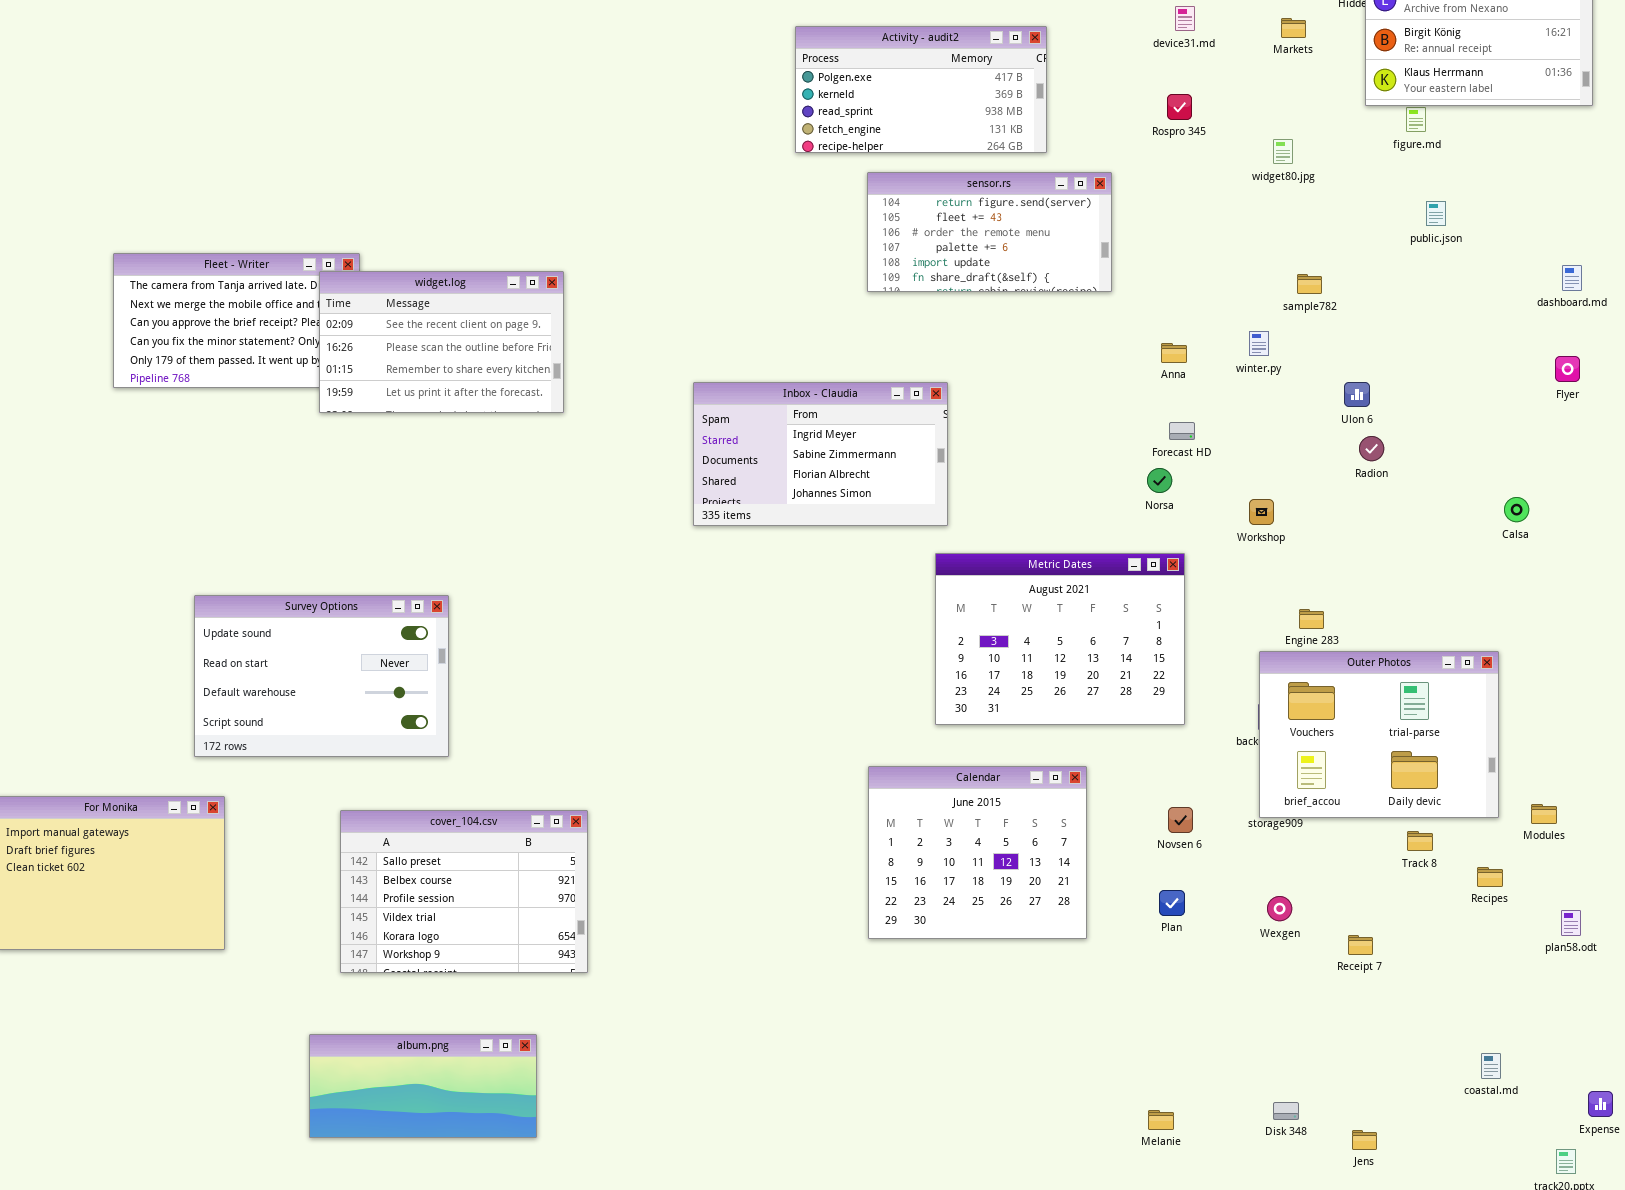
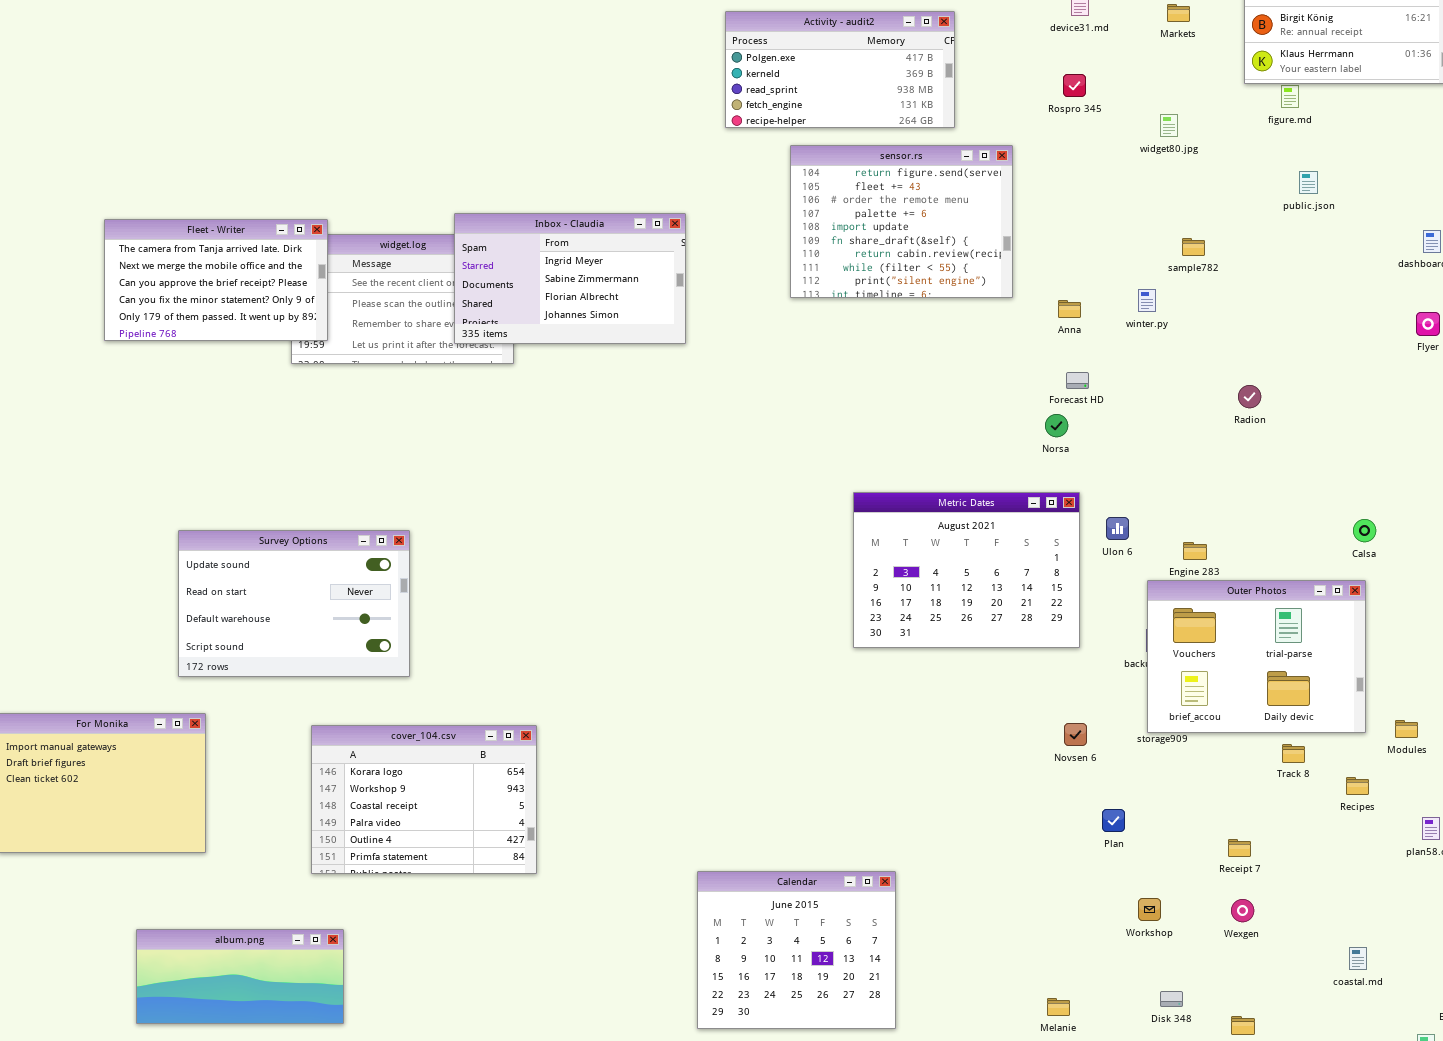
sensor.rs: [867,172,1112,292] -> [790,145,1013,298], resized
Fleet - Writer: [113,253,360,388] -> [104,219,328,341], raised
Inbox - Claudia: [693,382,948,526] -> [454,213,686,344], moved
Ulon 6: [1344,382,1370,407] -> [1106,517,1129,540], moved
Calsa: [1504,497,1529,522] -> [1353,519,1376,542], moved
Workshop: [1249,499,1274,525] -> [1138,898,1161,921], moved
Calendar: [868,766,1087,939] -> [697,871,896,1029], moved
cover_104.csv: [340,810,588,973] -> [311,725,537,874], scrolled down 4 rows
Plan: [1159,890,1185,916] -> [1102,809,1125,832], moved
Wexgen: [1267,896,1292,921] -> [1231,899,1254,922], moved
album.png: [309,1034,537,1138] -> [136,929,344,1024], moved

